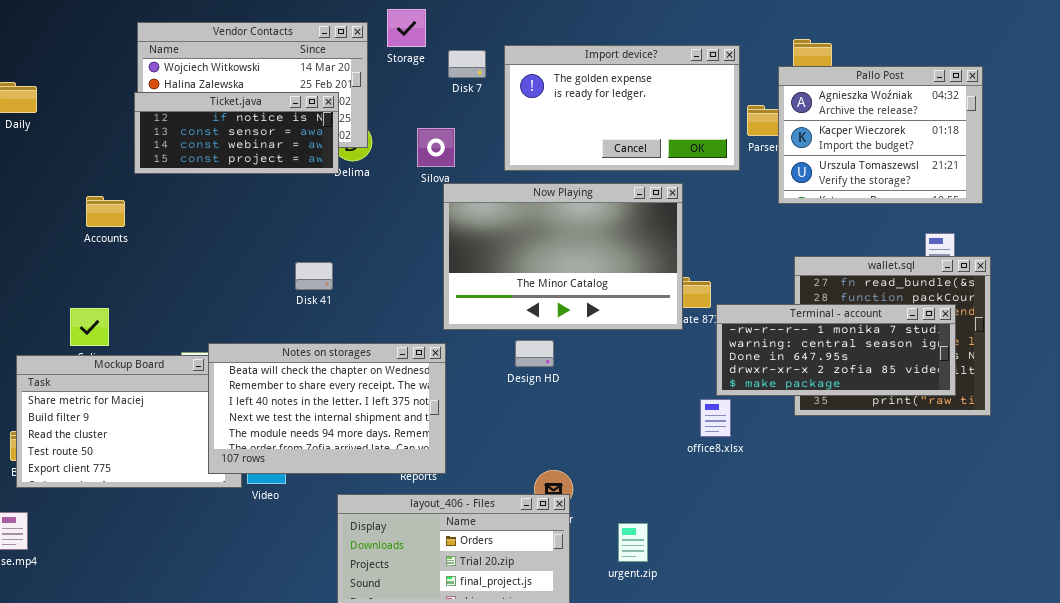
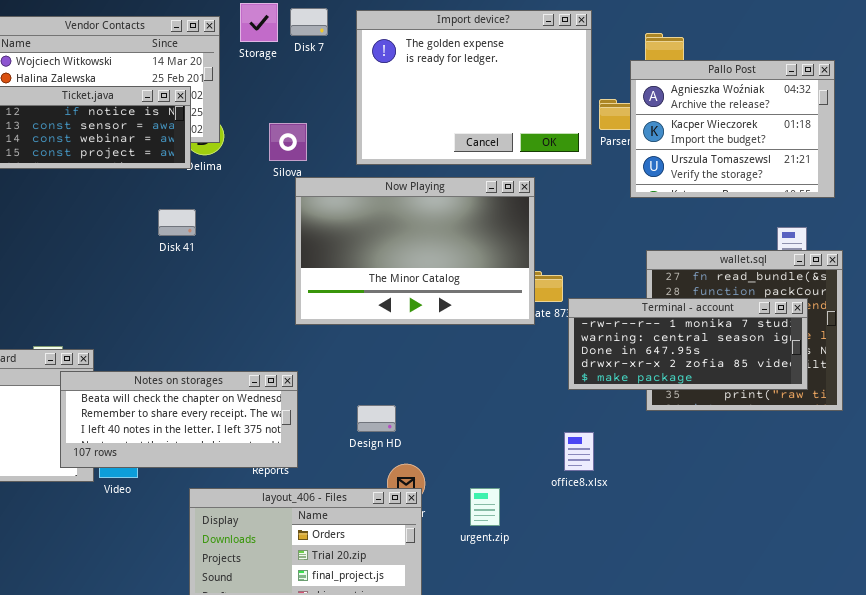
Import device?: [504,45,740,171] -> [356,10,592,165], resized
Disk 7: [448,50,486,78] -> [290,8,328,36], moved
Disk 41: [295,262,333,290] -> [158,209,196,236], moved
Design HD: [515,340,554,367] -> [357,405,396,432], moved
Notes on storages: [208,343,446,474] -> [60,371,298,468], resized
office8.xlsx: [700,399,731,437] -> [564,432,594,471], moved
urgent.zip: [618,523,648,562] -> [470,488,500,526], moved

